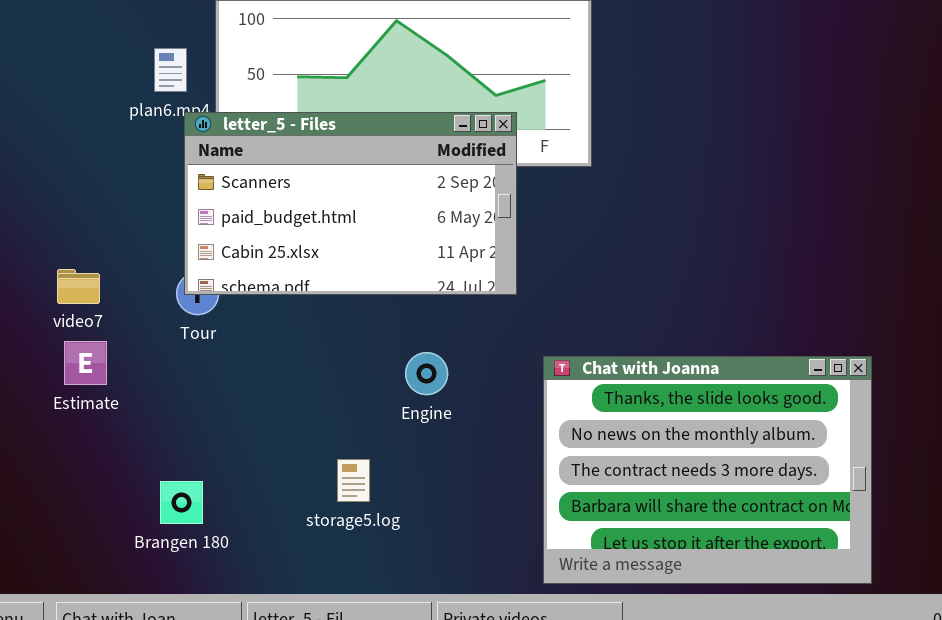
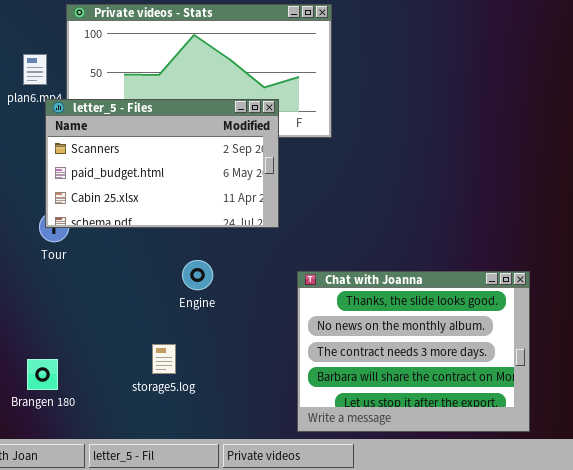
Engine: [405,352,448,395] -> [182,260,213,290], moved

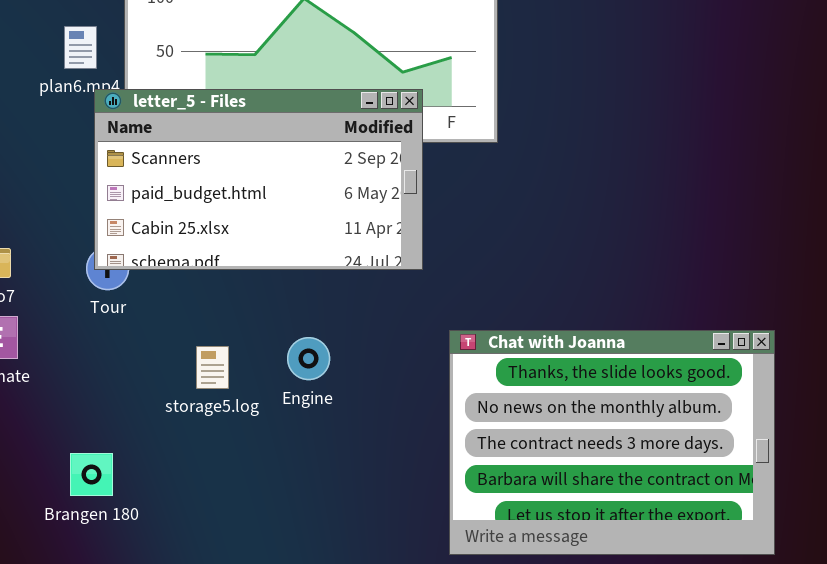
Engine: [182,260,213,290] -> [287,337,330,380], moved
storage5.log: [152,344,176,374] -> [196,346,229,389], moved

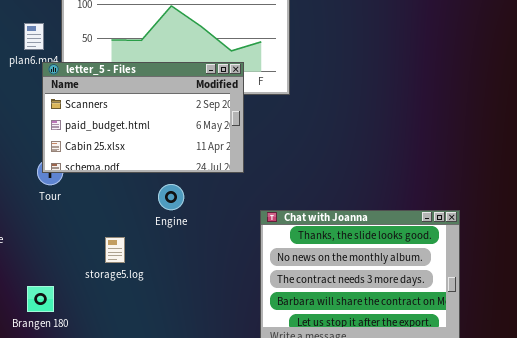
Engine: [287,337,330,380] -> [158,184,184,210], moved
storage5.log: [196,346,229,389] -> [105,237,125,263], moved

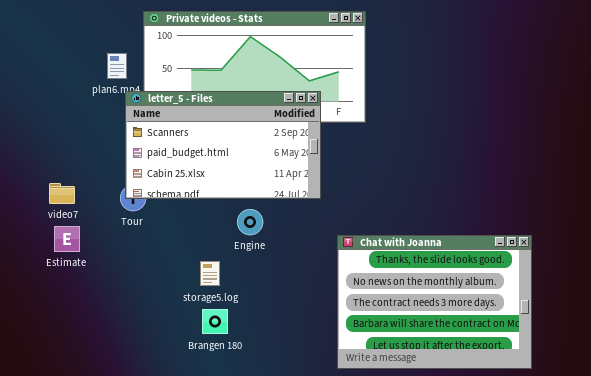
storage5.log: [105,237,125,263] -> [200,261,220,286], moved
Brangen 180: [27,286,54,312] -> [202,309,228,334], moved

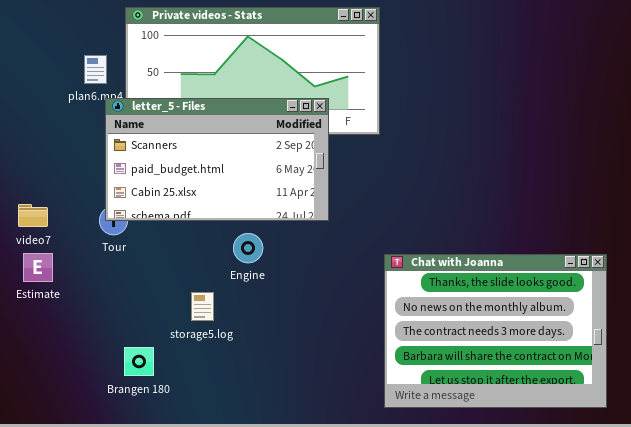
Chat with Joanna: [337,235,532,369] -> [384,254,607,408], moved
Brangen 180: [202,309,228,334] -> [124,347,154,376], moved

